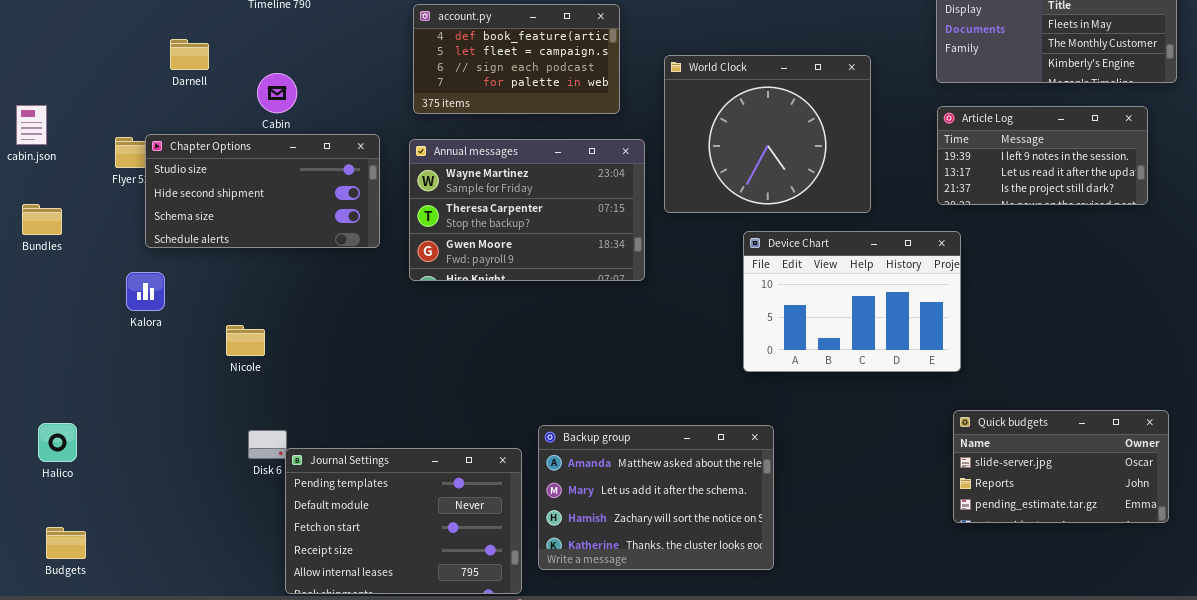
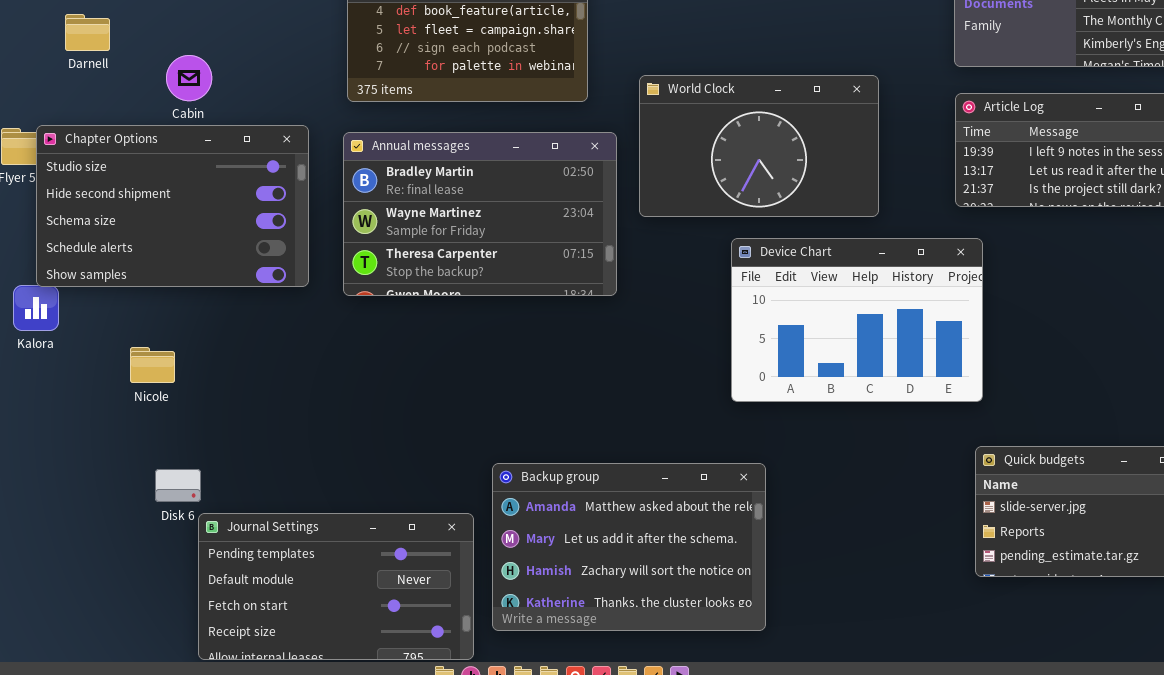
World Clock: [664,55,871,213] -> [639,75,879,217], resized
Chapter Options: [145,134,380,248] -> [36,125,309,287], resized
Annual messages: [409,139,645,281] -> [343,132,617,296], scrolled up 1 row
Journal Settings: [285,448,522,594] -> [198,513,474,660], resized

